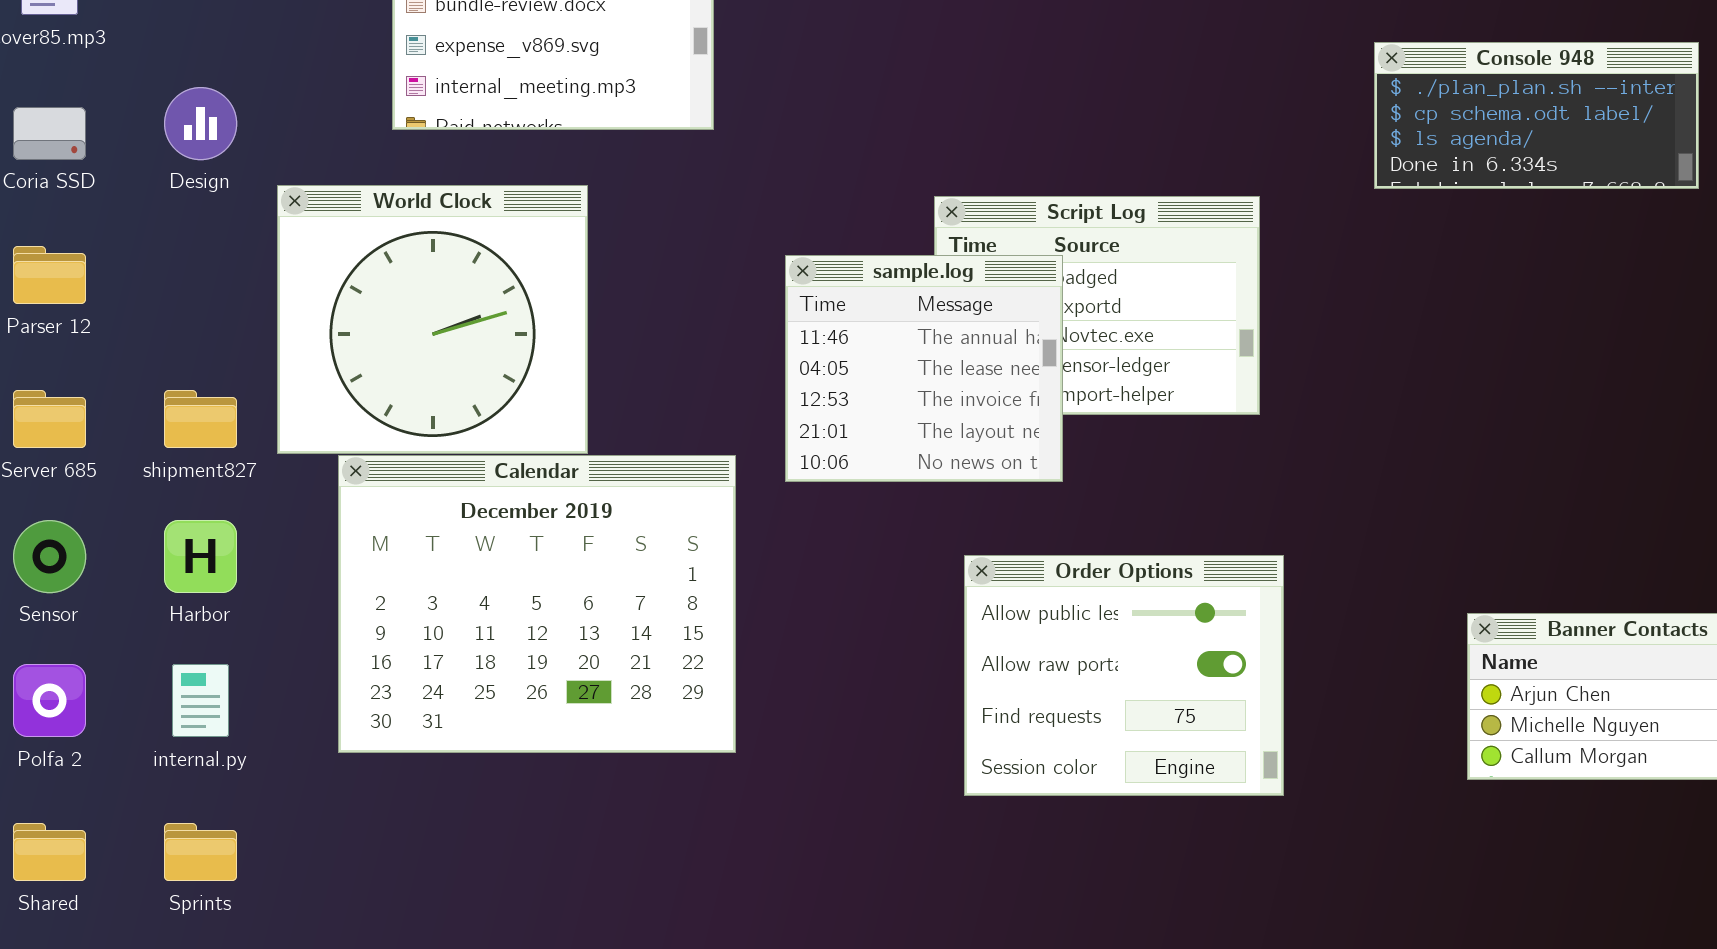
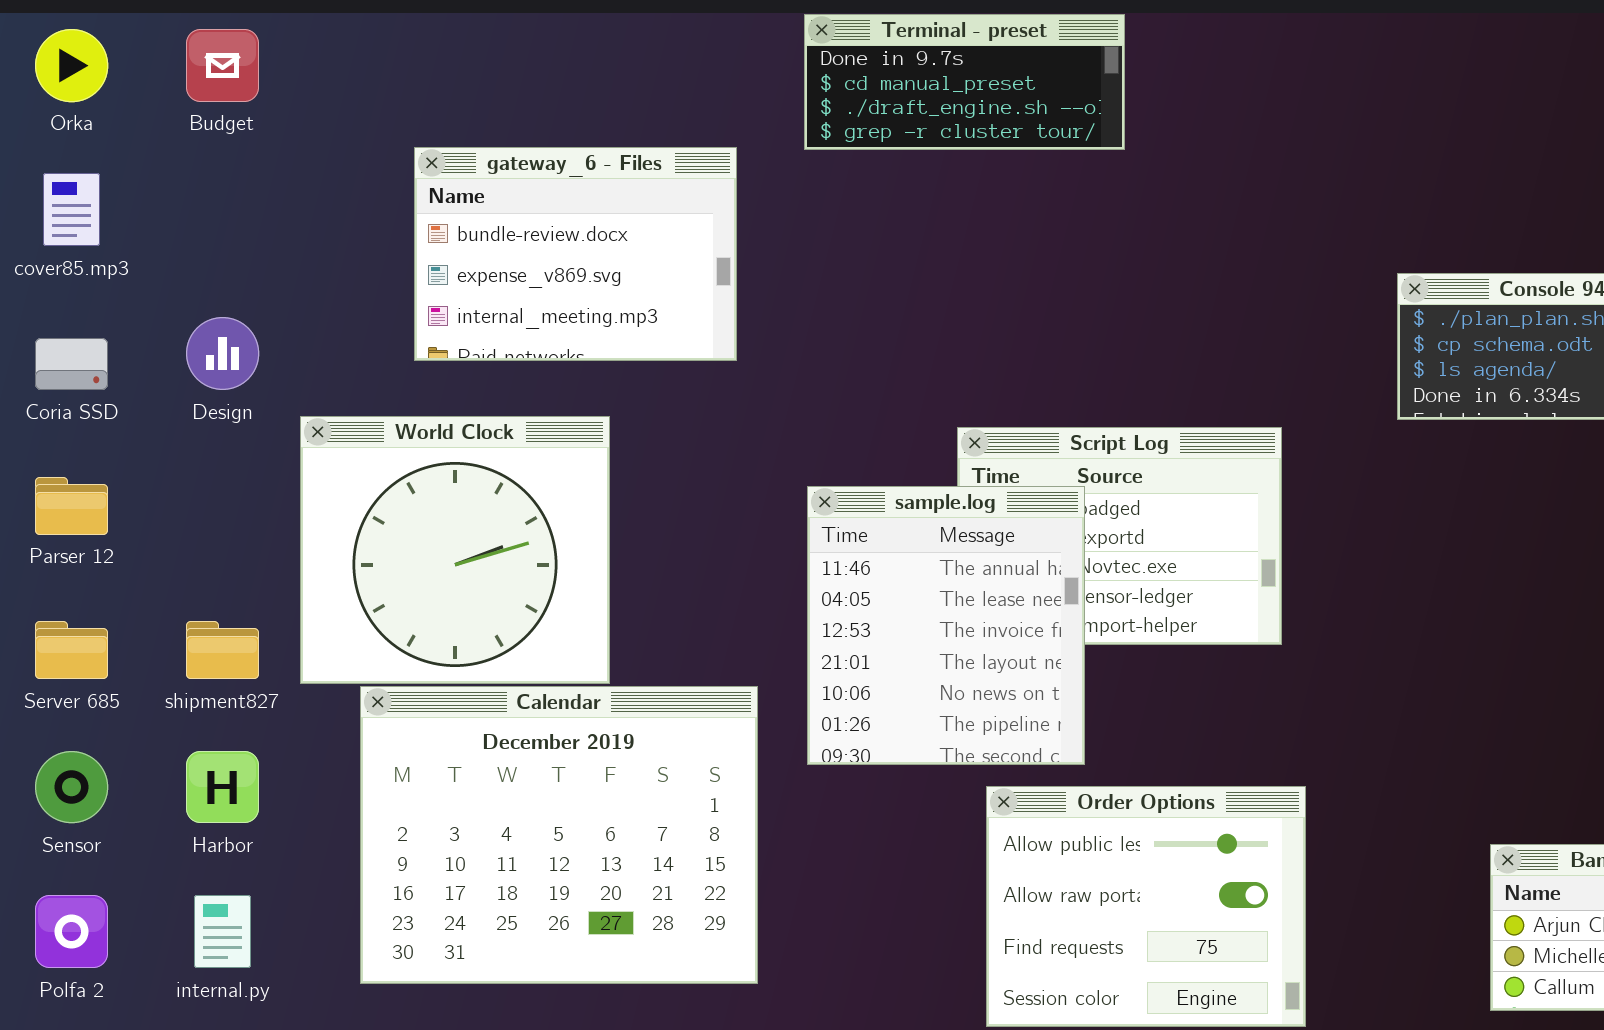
sample.log: [785,255,1063,482] -> [807,486,1085,765], resized

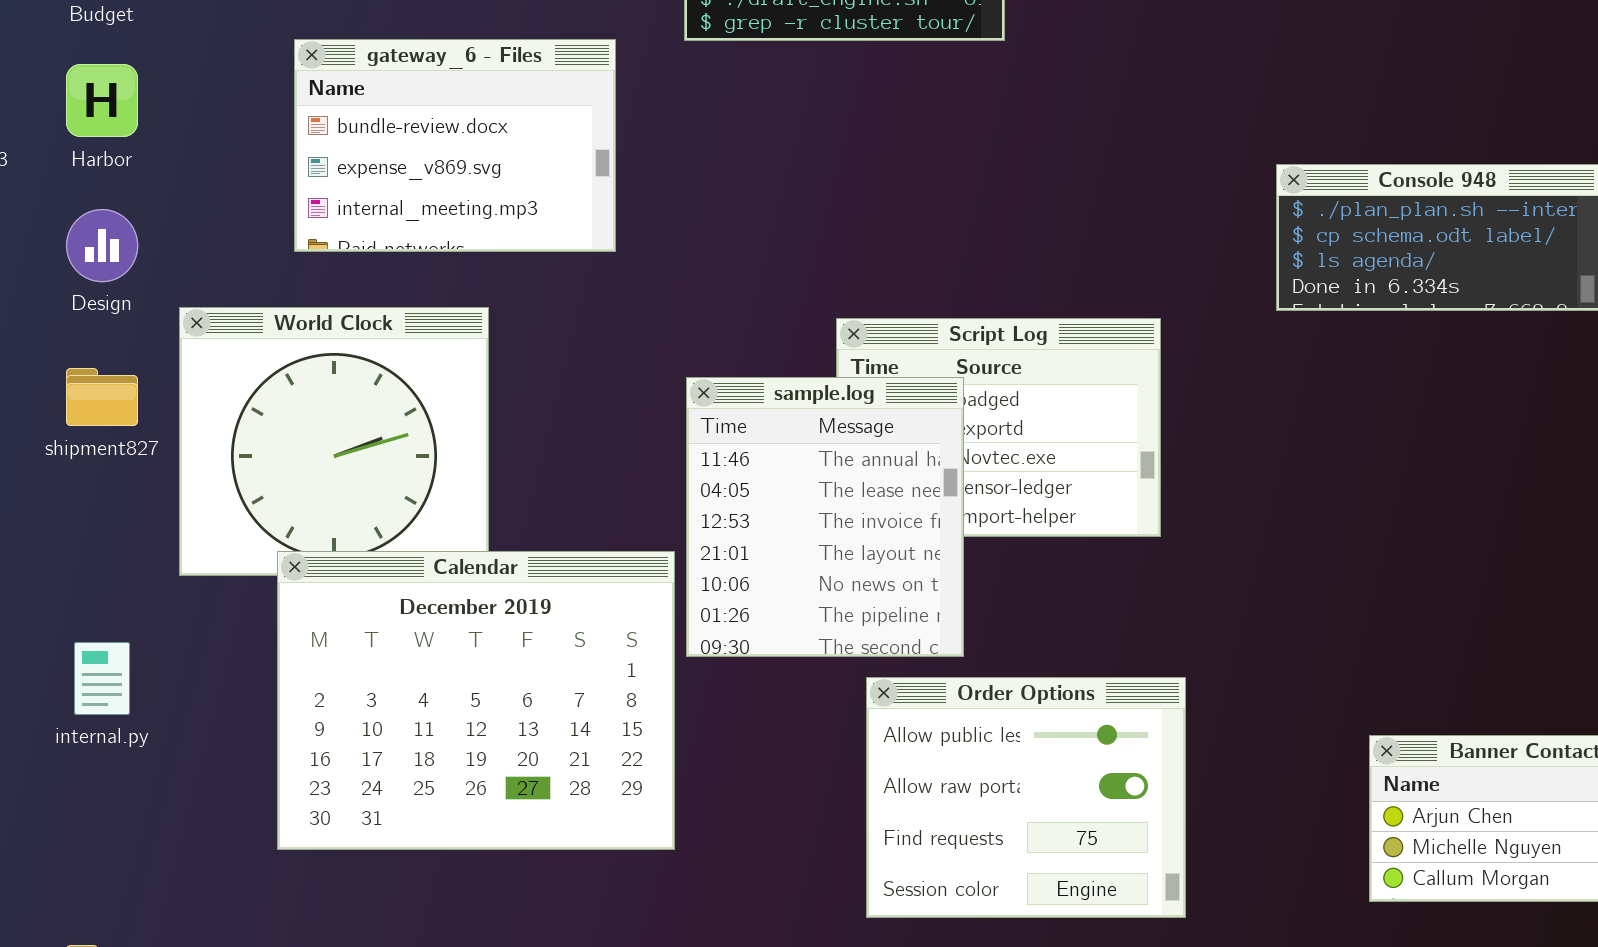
shipment827: [186,621,259,679] -> [66,368,138,426], moved
Calendar: [360,686,758,984] -> [277,551,675,850], moved
Harbor: [186,751,259,823] -> [66,64,138,137], moved
internal.py: [194,895,251,968] -> [74,642,130,715], moved

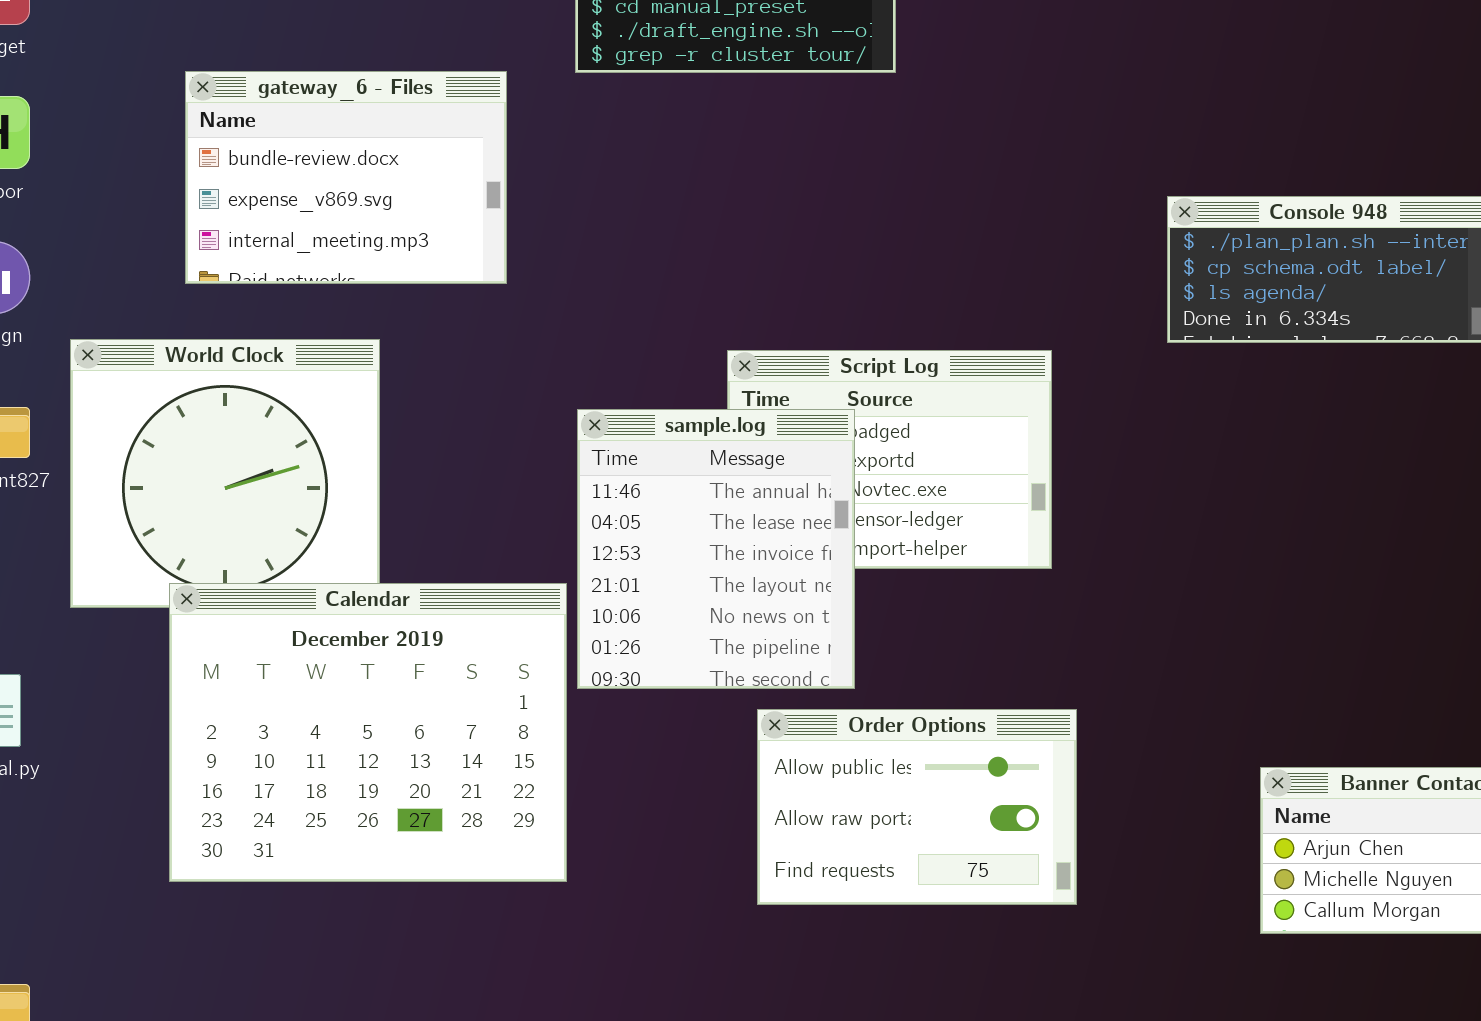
Order Options: [866,677,1186,918] -> [757,709,1077,905], resized

